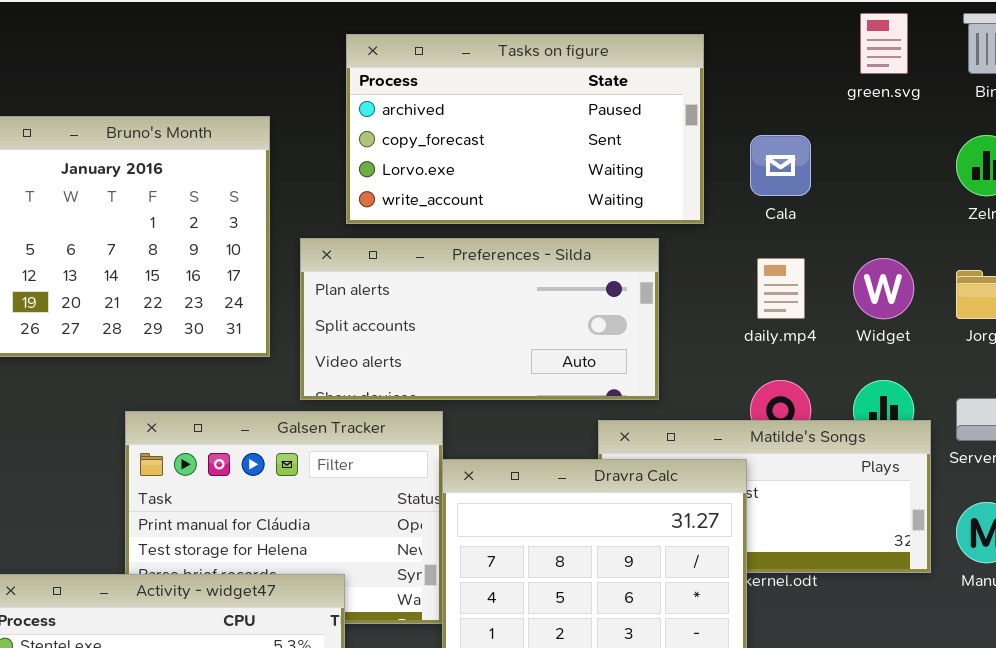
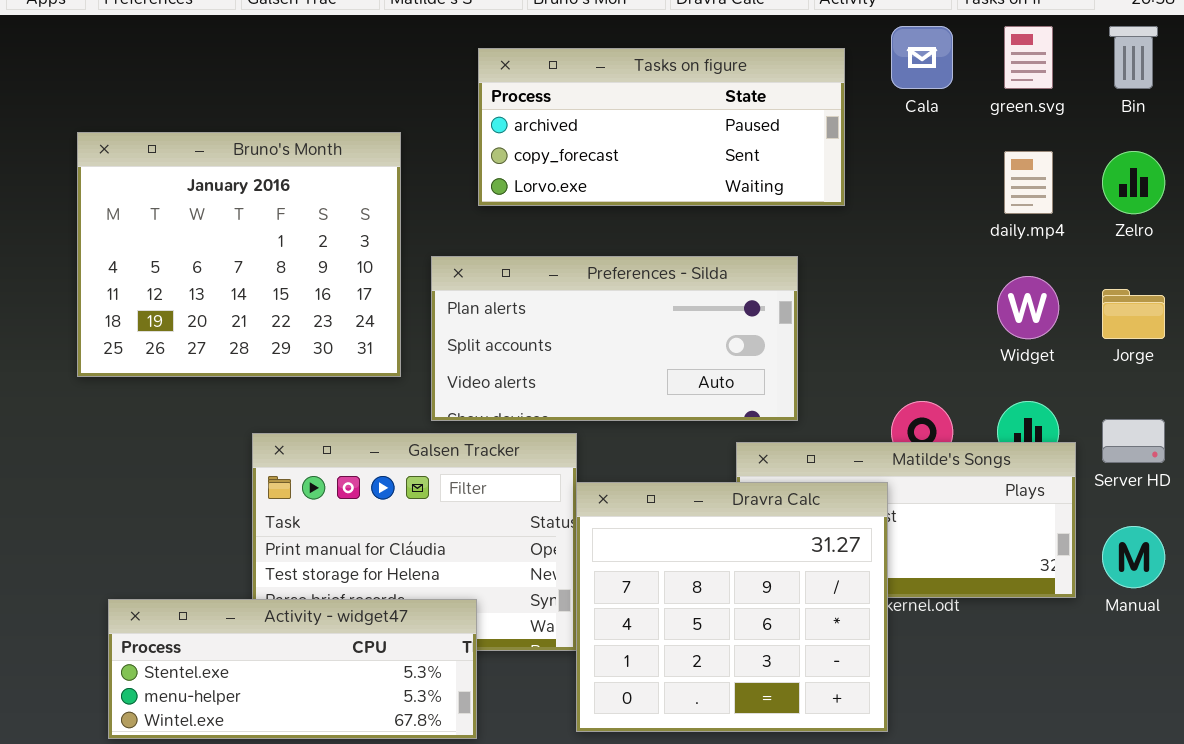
Tasks on figure: [346,34,704,224] -> [478,48,845,206], resized
Cala: [750,135,811,196] -> [891,26,953,89], moved
daily.mp4: [757,258,805,319] -> [1004,151,1053,214], moved

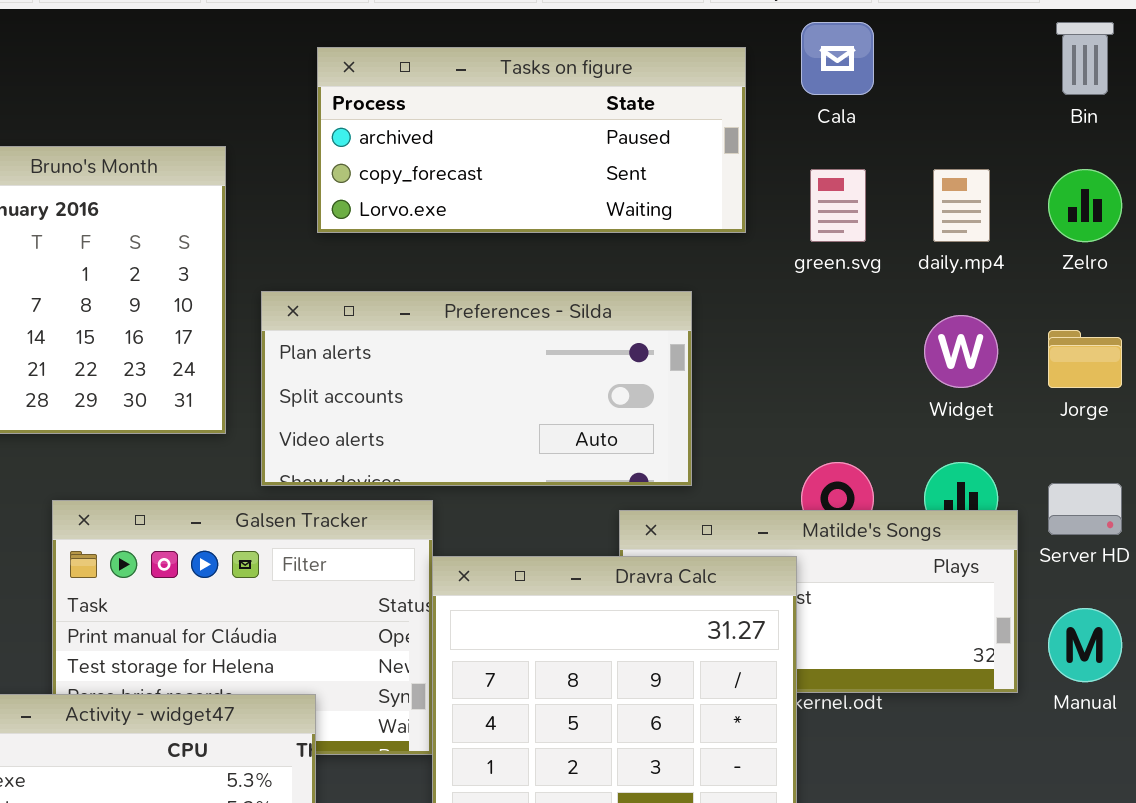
green.svg: [1004,26,1053,89] -> [810,169,866,242], moved

